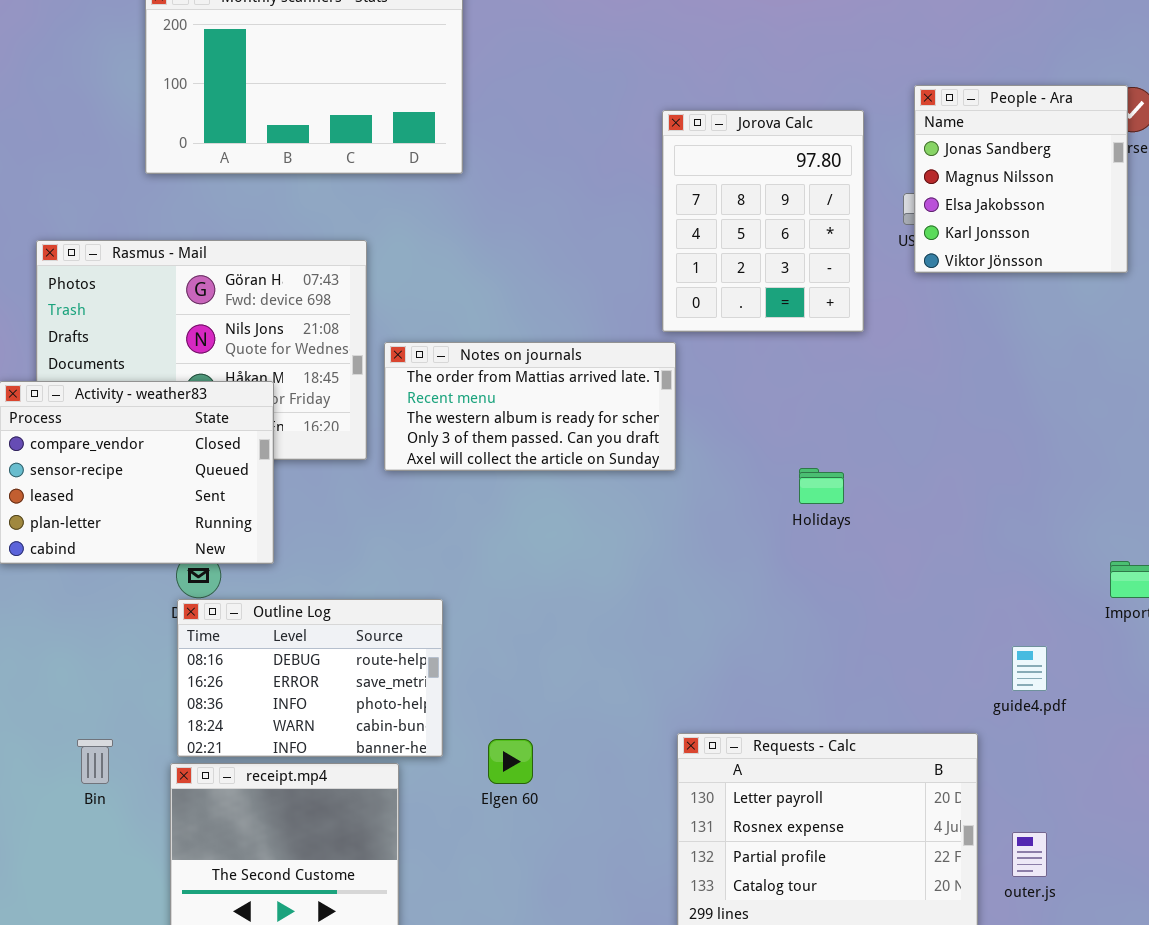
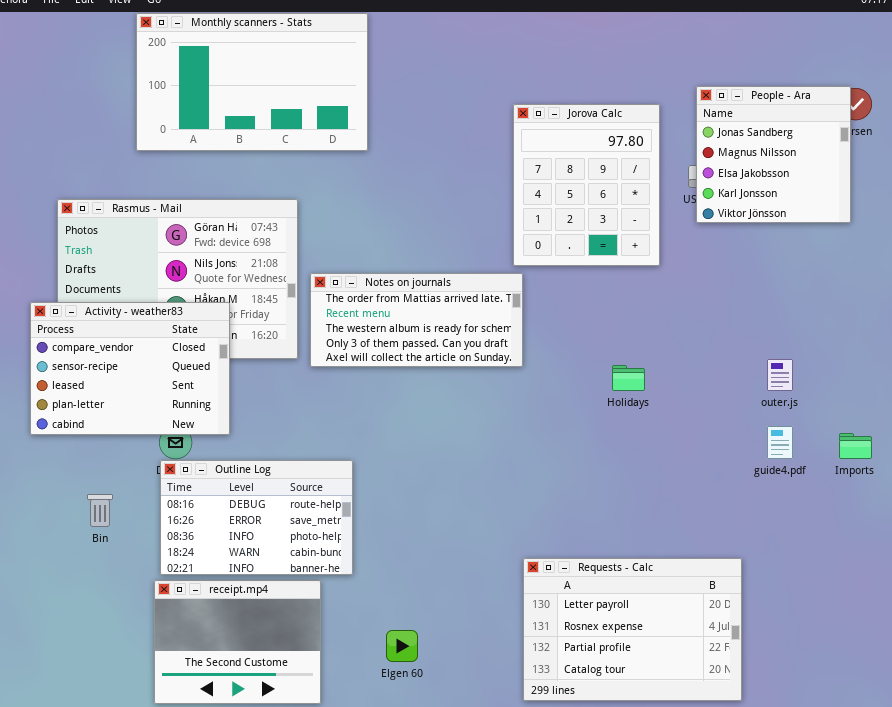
guide4.pdf: [1012,646,1047,691] -> [767,426,793,459], moved
Bin: [77,739,113,784] -> [87,494,113,527], moved
Elgen 60: [488,739,533,784] -> [386,630,418,662], moved
outer.js: [1012,832,1047,877] -> [767,359,793,391], moved

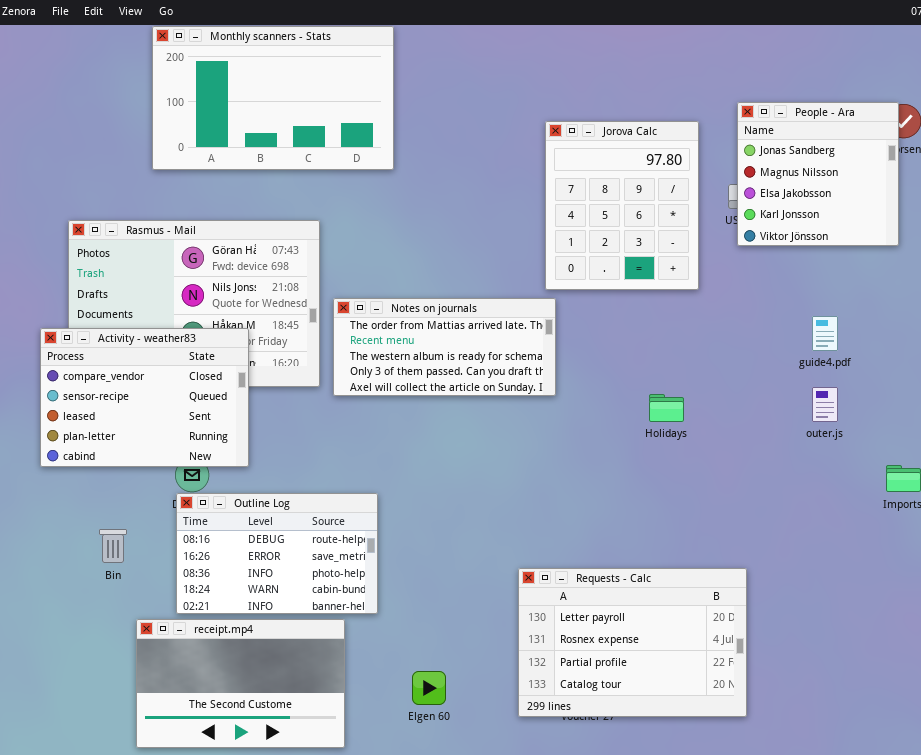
guide4.pdf: [767,426,793,459] -> [812,316,838,351], moved
Requests - Calc: [523,558,742,701] -> [518,568,747,717], moved
receipt.mp4: [154,580,321,704] -> [136,619,345,748], resized

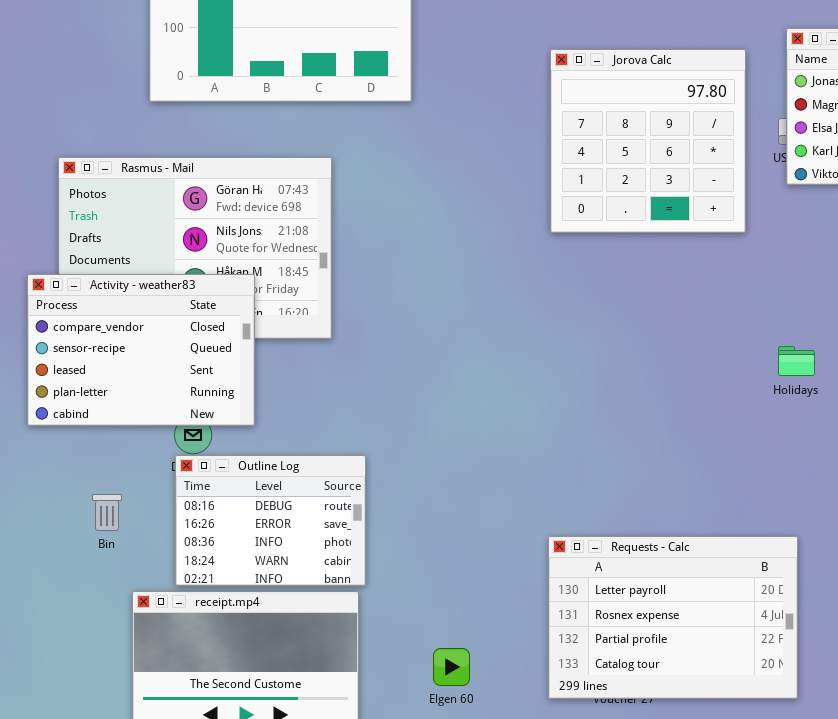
Jorova Calc: [545,121,699,290] -> [550,49,746,233], resized
Notes on journals: [333,298,556,396] -> none, closed
Holidays: [649,394,684,422] -> [778,346,815,376], moved
Outline Log: [176,493,378,614] -> [175,455,366,586], resized

